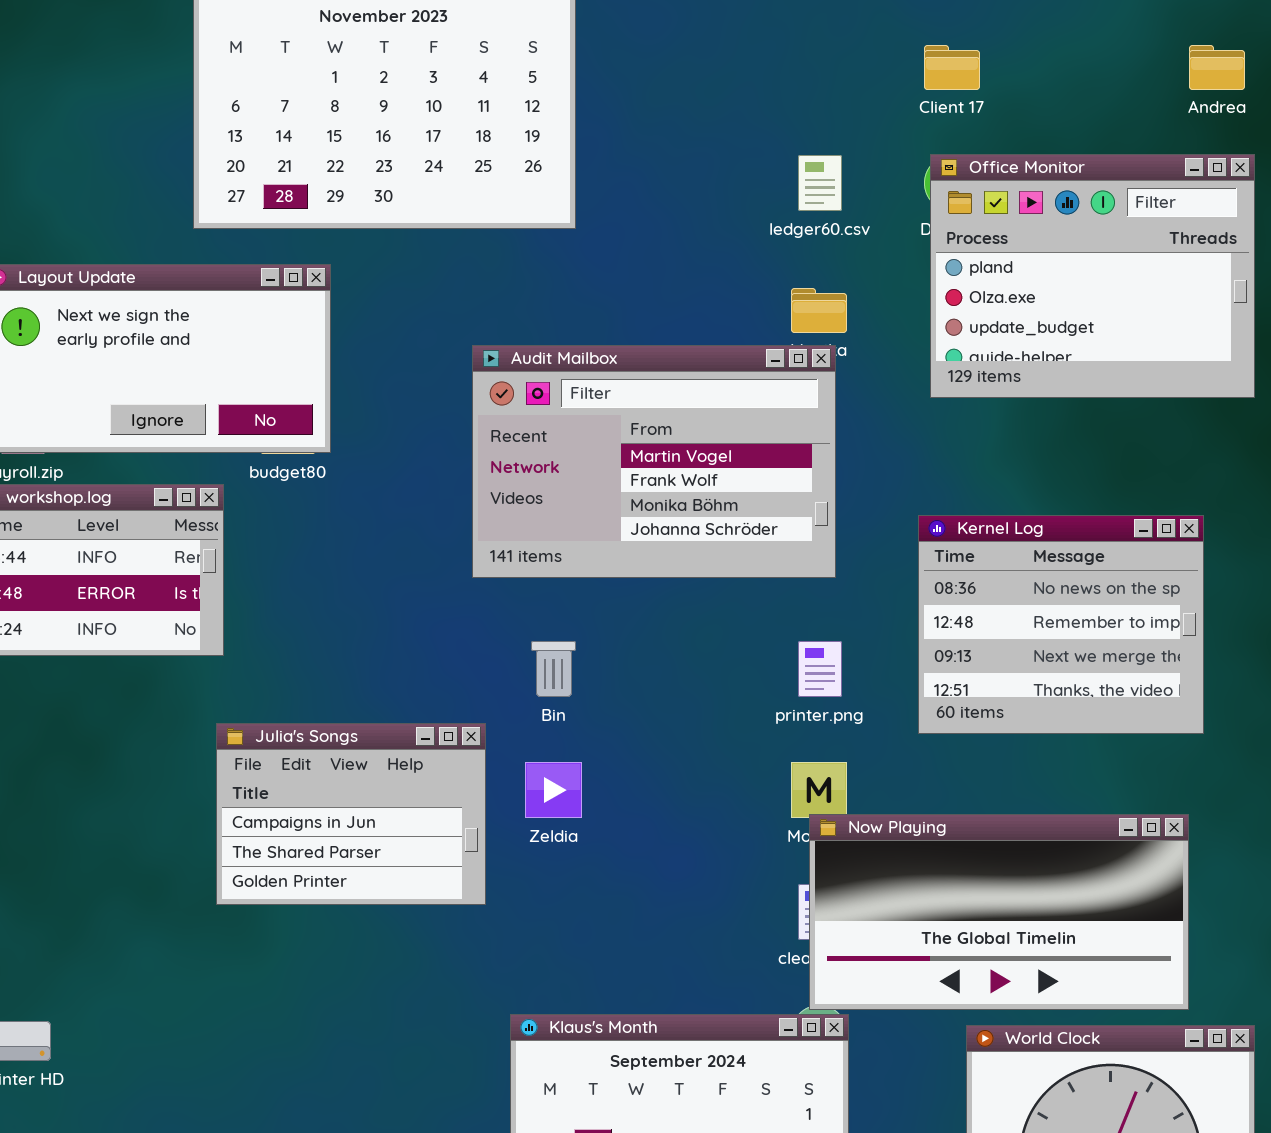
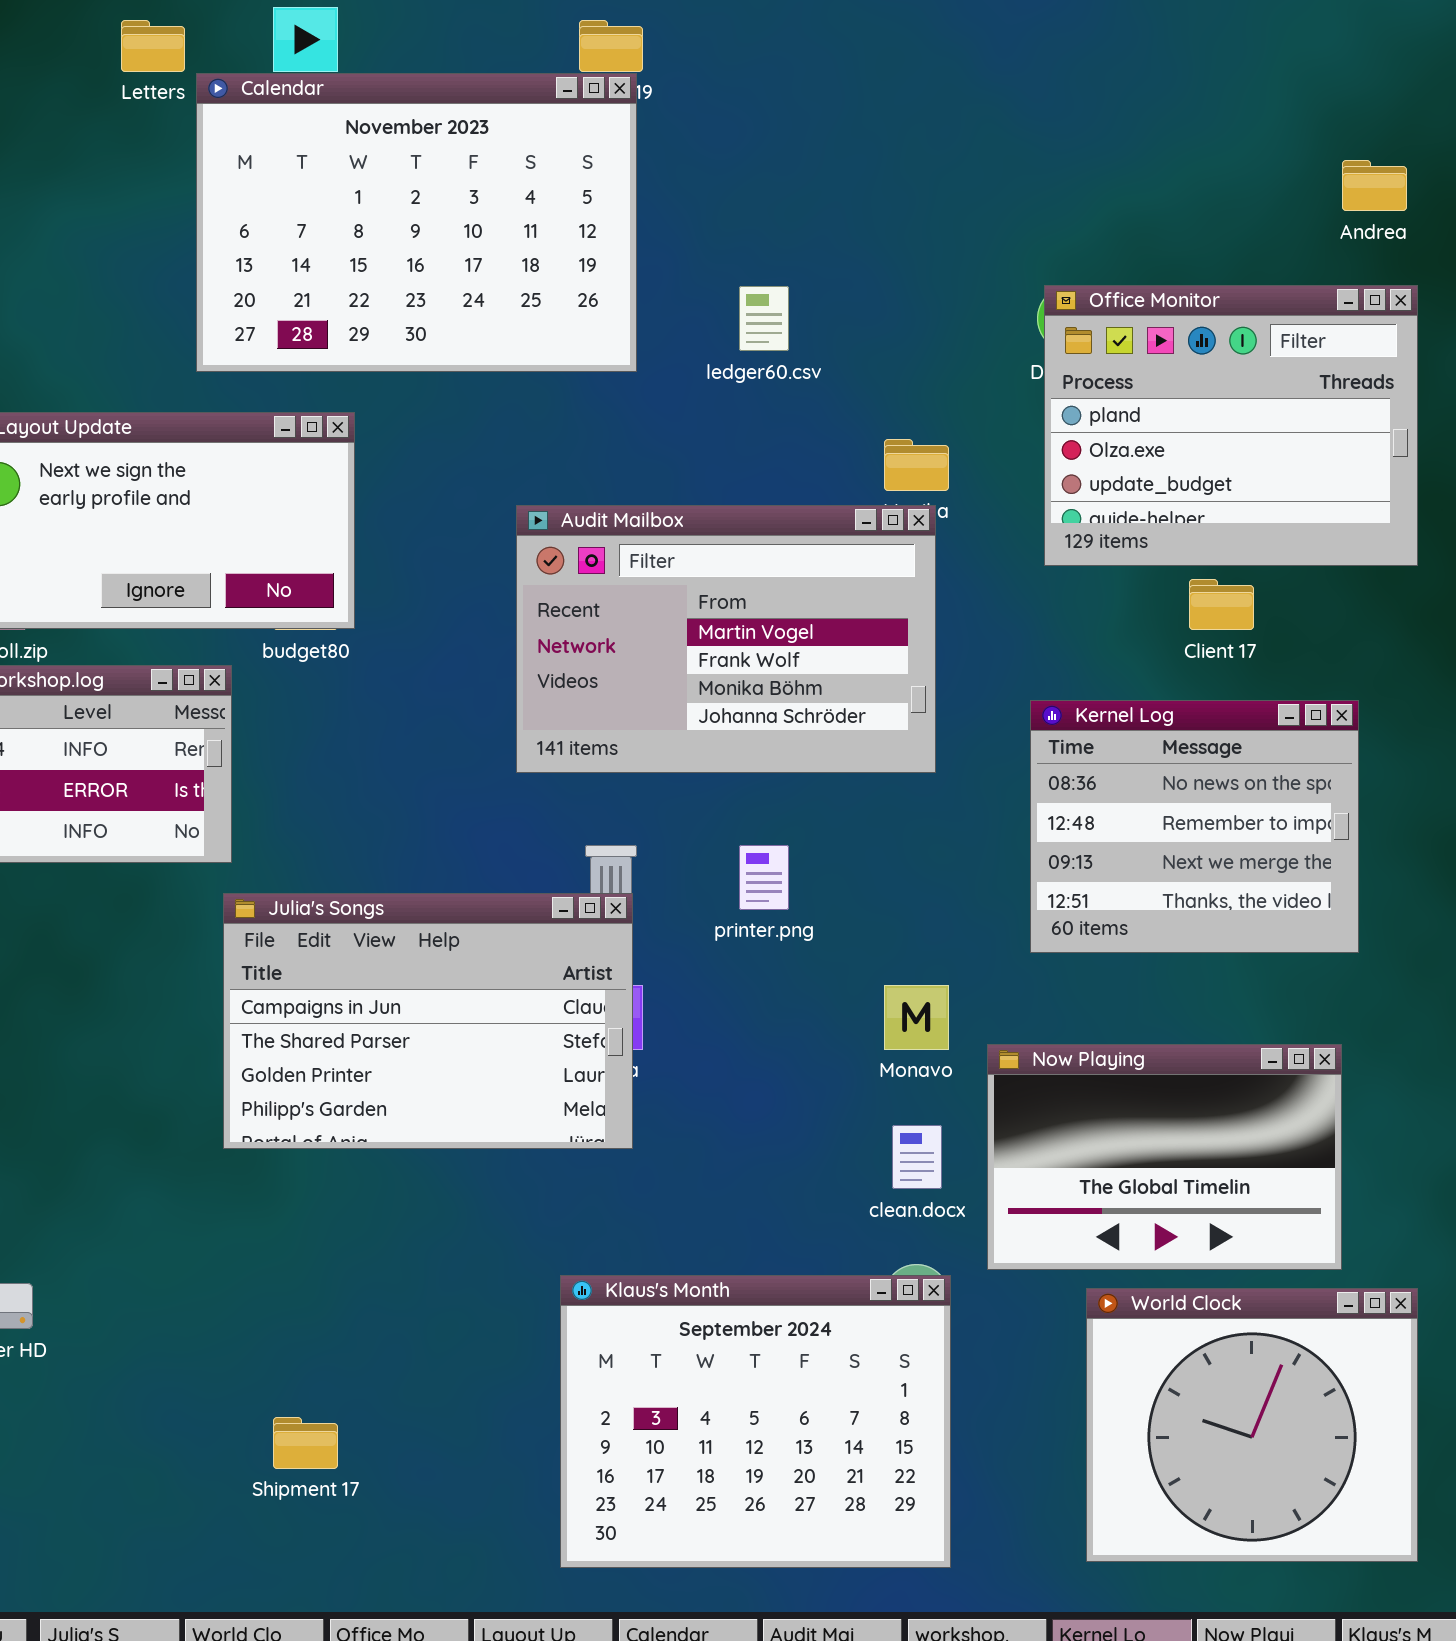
Client 17: [924,45,980,90] -> [1189,579,1254,630], moved
ledger60.csv: [798,155,842,211] -> [739,286,789,351], moved
printer.png: [798,641,842,697] -> [739,845,789,910], moved
Julia's Songs: [216,723,486,905] -> [223,893,633,1149], resized
Now Playing: [809,814,1189,1010] -> [987,1044,1342,1270], resized

